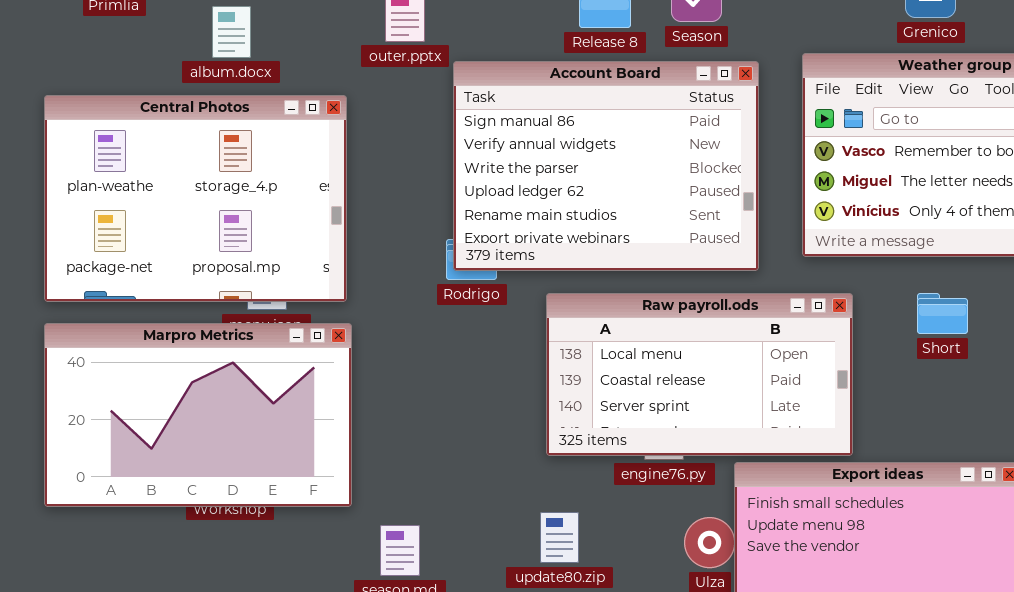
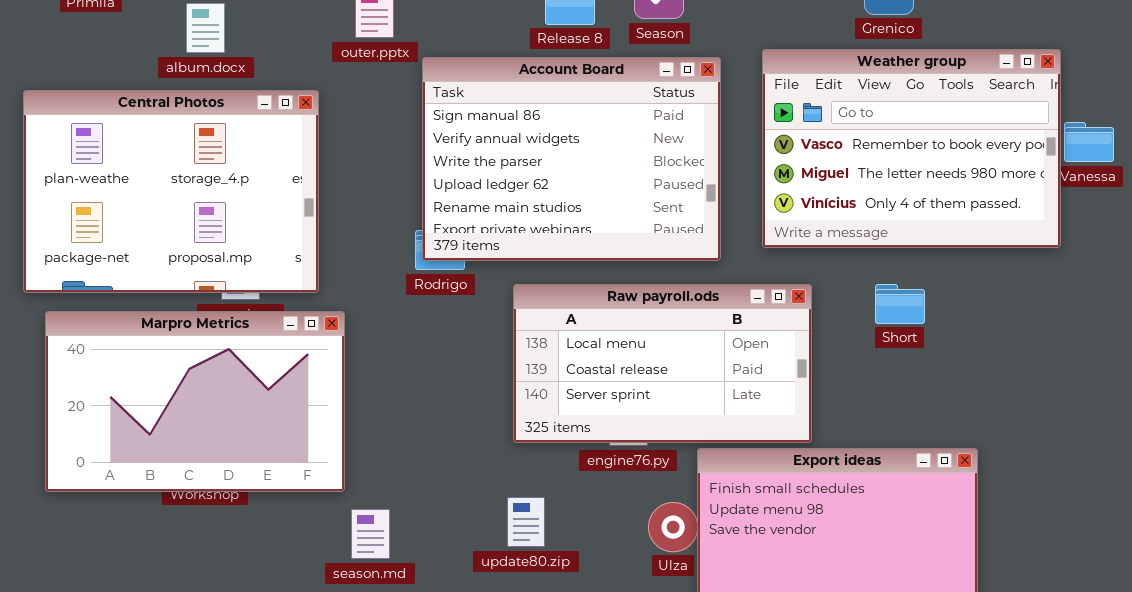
Marpro Metrics: [44,323,352,507] -> [45,311,345,492], moved

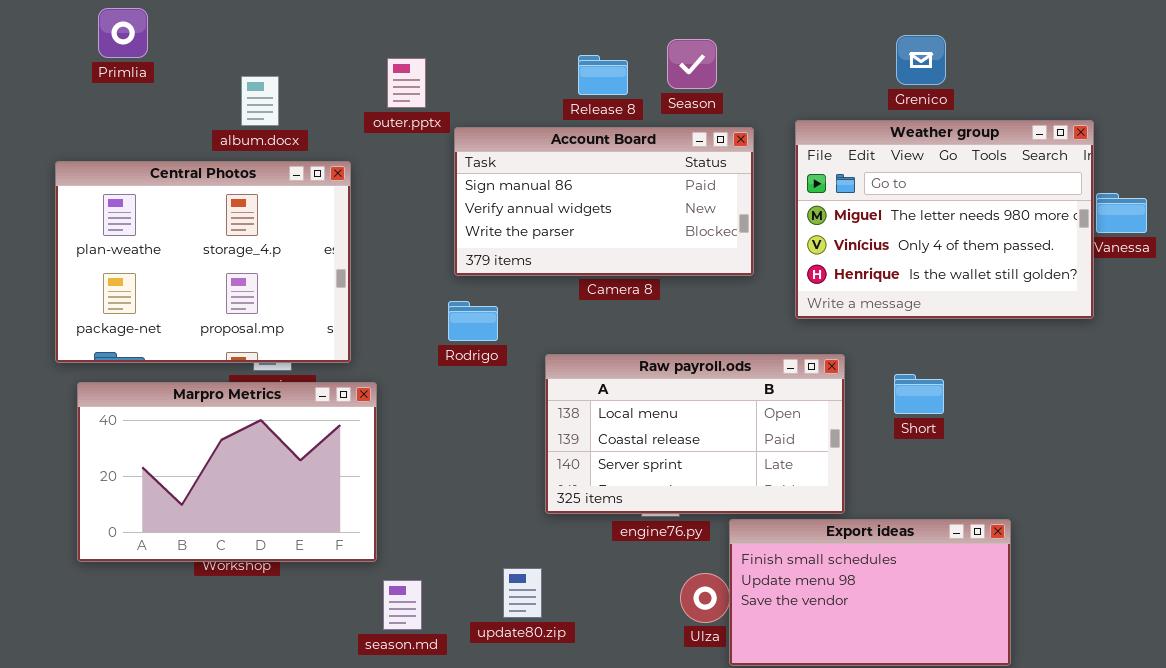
album.docx: [186,3,225,53] -> [241,76,279,126], moved
Weather group: [762,49,1061,248] -> [795,120,1094,319], scrolled down 1 row
Account Board: [422,57,721,261] -> [454,127,754,276], resized
Short: [875,284,925,324] -> [894,374,944,414], moved
update80.zip: [507,497,545,547] -> [503,568,542,618], moved

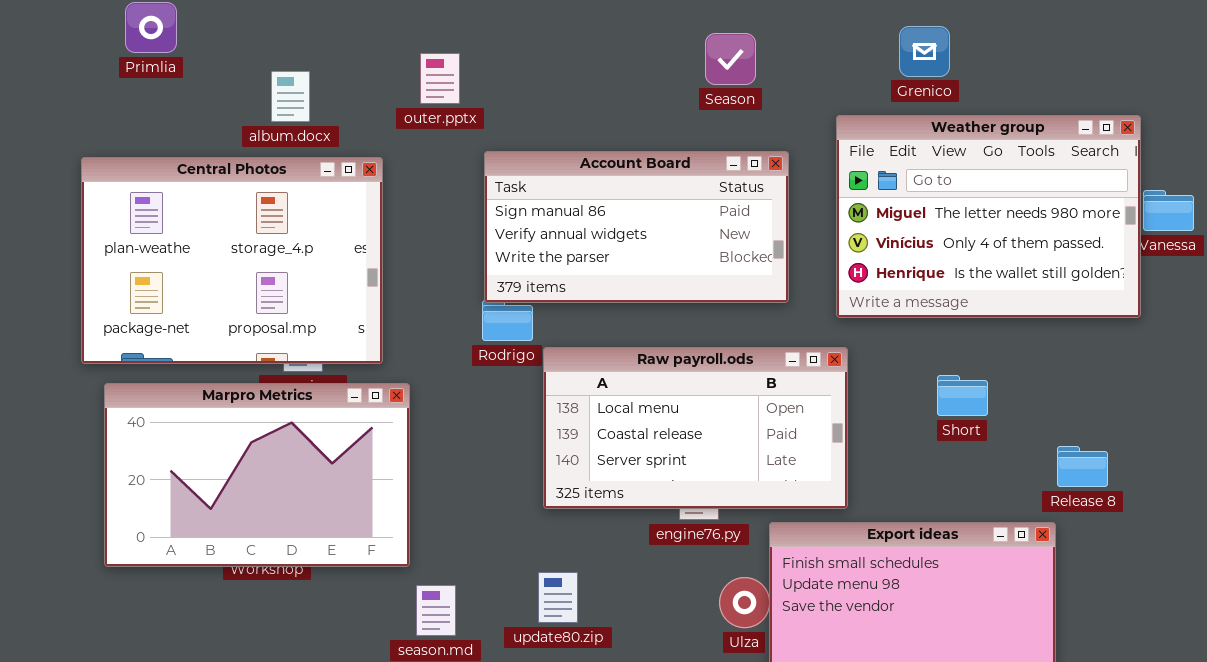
Grenico: [896,35,946,85] -> [899,26,950,77], moved
Release 8: [578,55,628,95] -> [1057,446,1108,487], moved
Account Board: [454,127,754,276] -> [484,151,789,303], moved
Raw payroll.ods: [545,354,845,514] -> [543,347,848,509], moved

